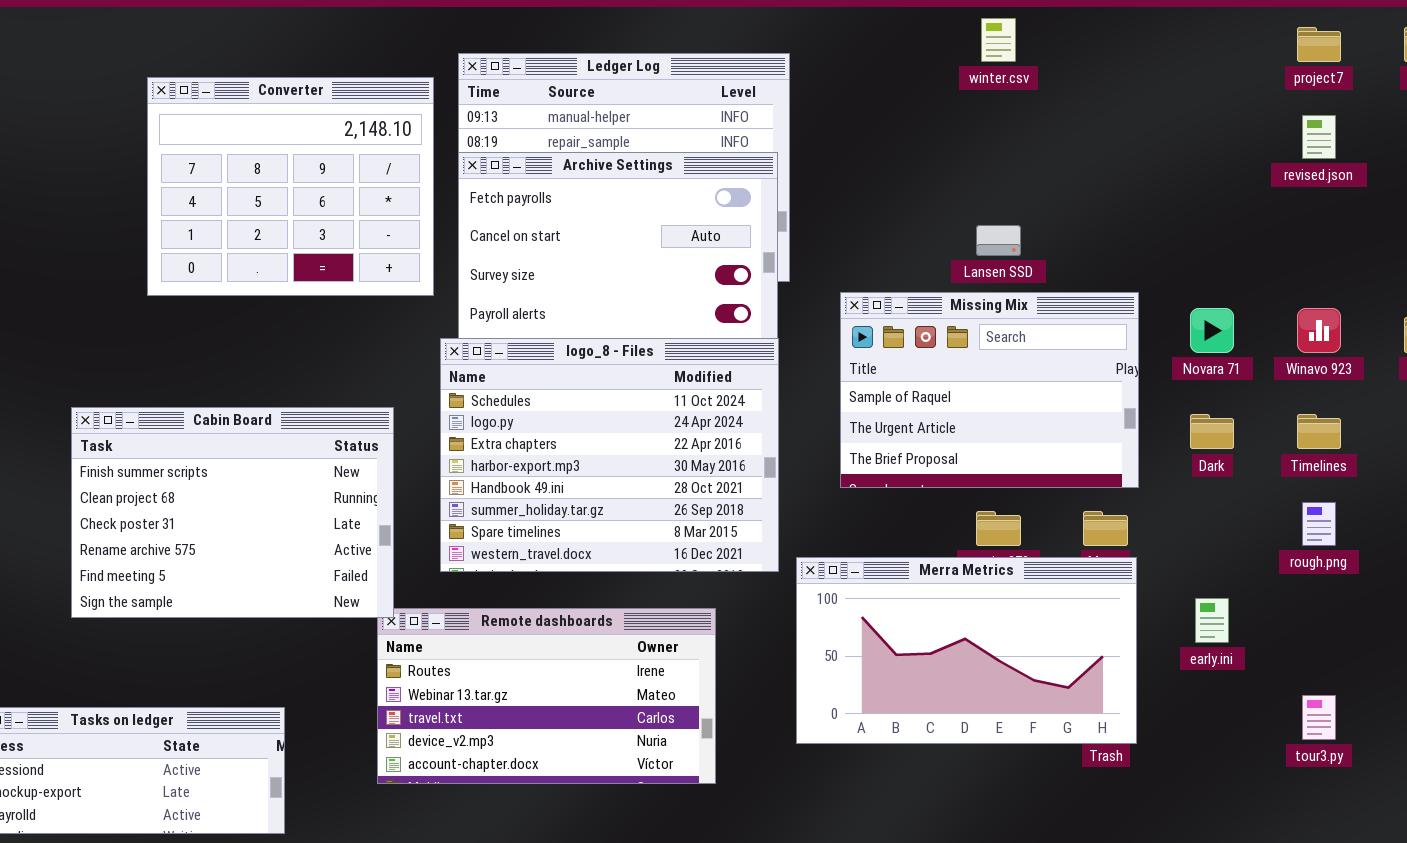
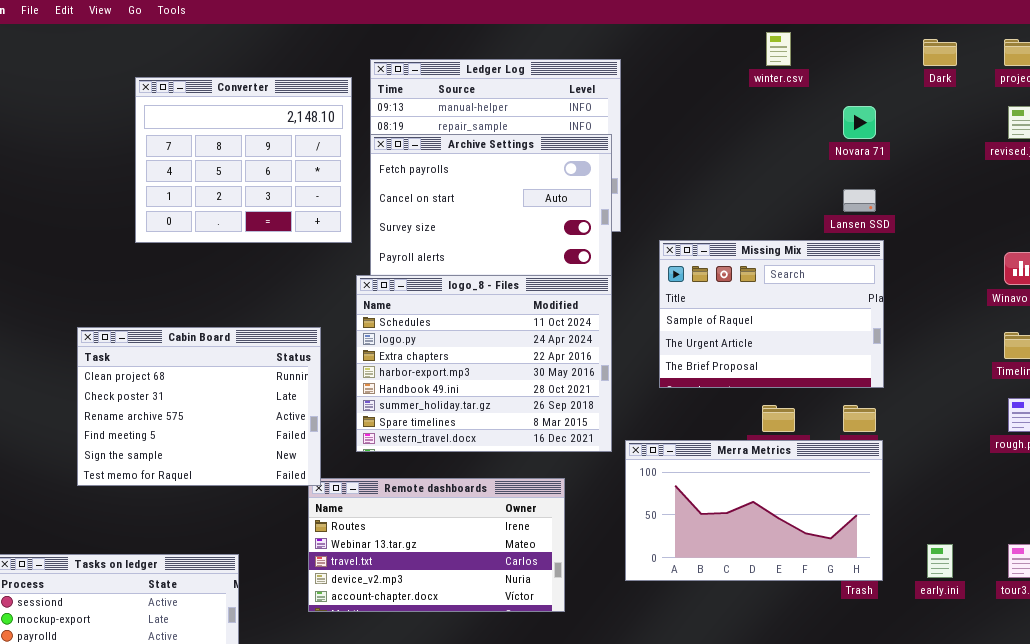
Lansen SSD: [976,225,1021,256] -> [843,189,876,212], moved
Novara 71: [1190,308,1234,353] -> [843,106,876,139], moved
Cabin Board: [71,407,394,618] -> [77,327,321,486], scrolled down 1 row
Dark: [1190,414,1234,449] -> [923,39,957,66], moved
early.ini: [1195,598,1229,643] -> [927,544,953,578], moved

